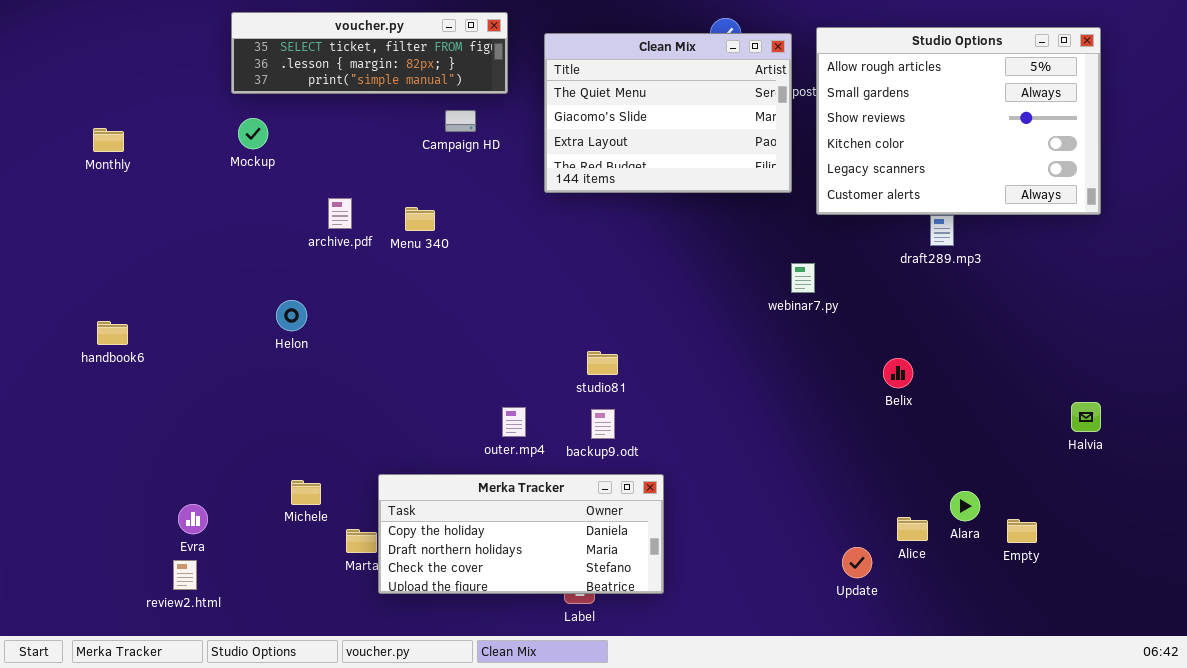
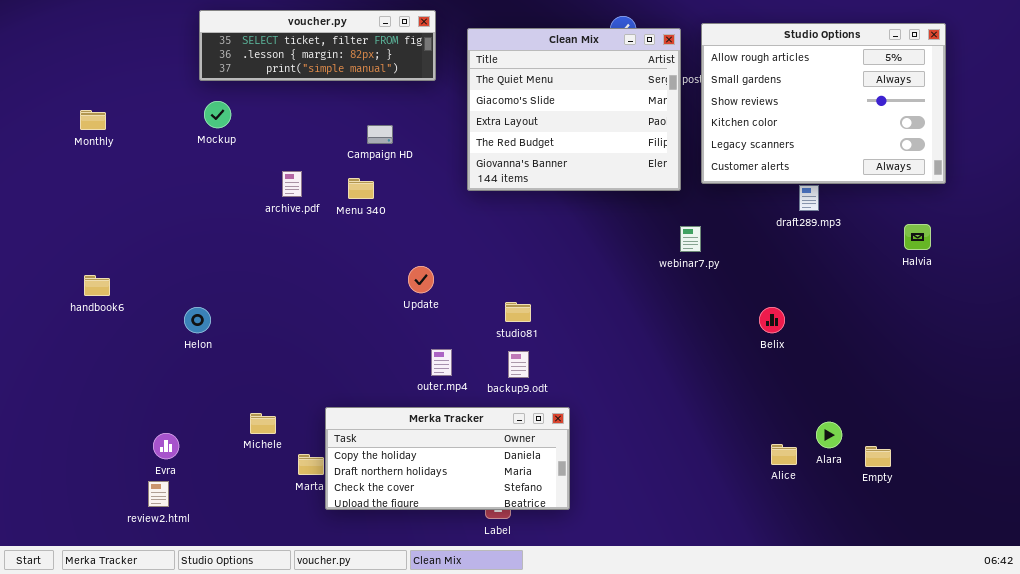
Clean Mix: [544,33,792,193] -> [467,28,681,191], resized
Campaign HD: [445,110,476,132] -> [367,125,393,144], moved
Helon: [276,300,307,331] -> [184,307,211,333], moved
Halvia: [1071,402,1101,432] -> [904,224,931,250], moved
Update: [842,547,872,578] -> [408,266,434,293], moved

